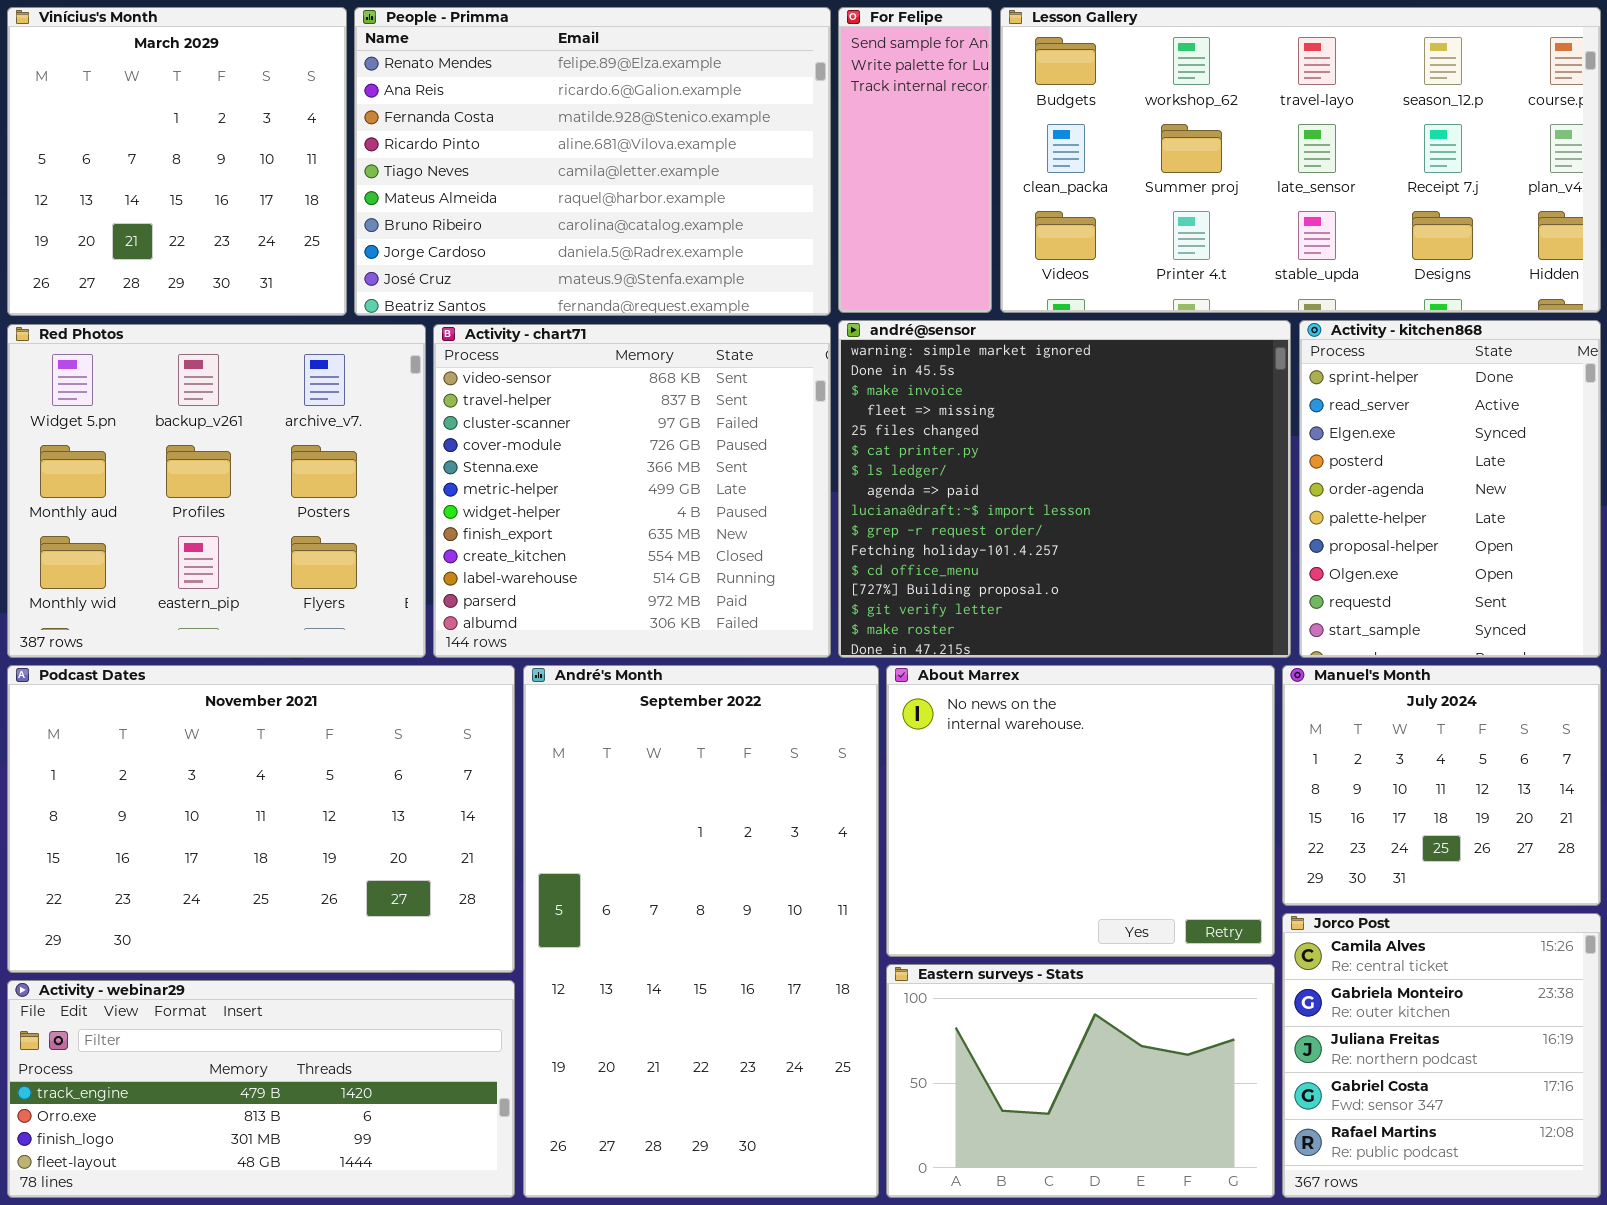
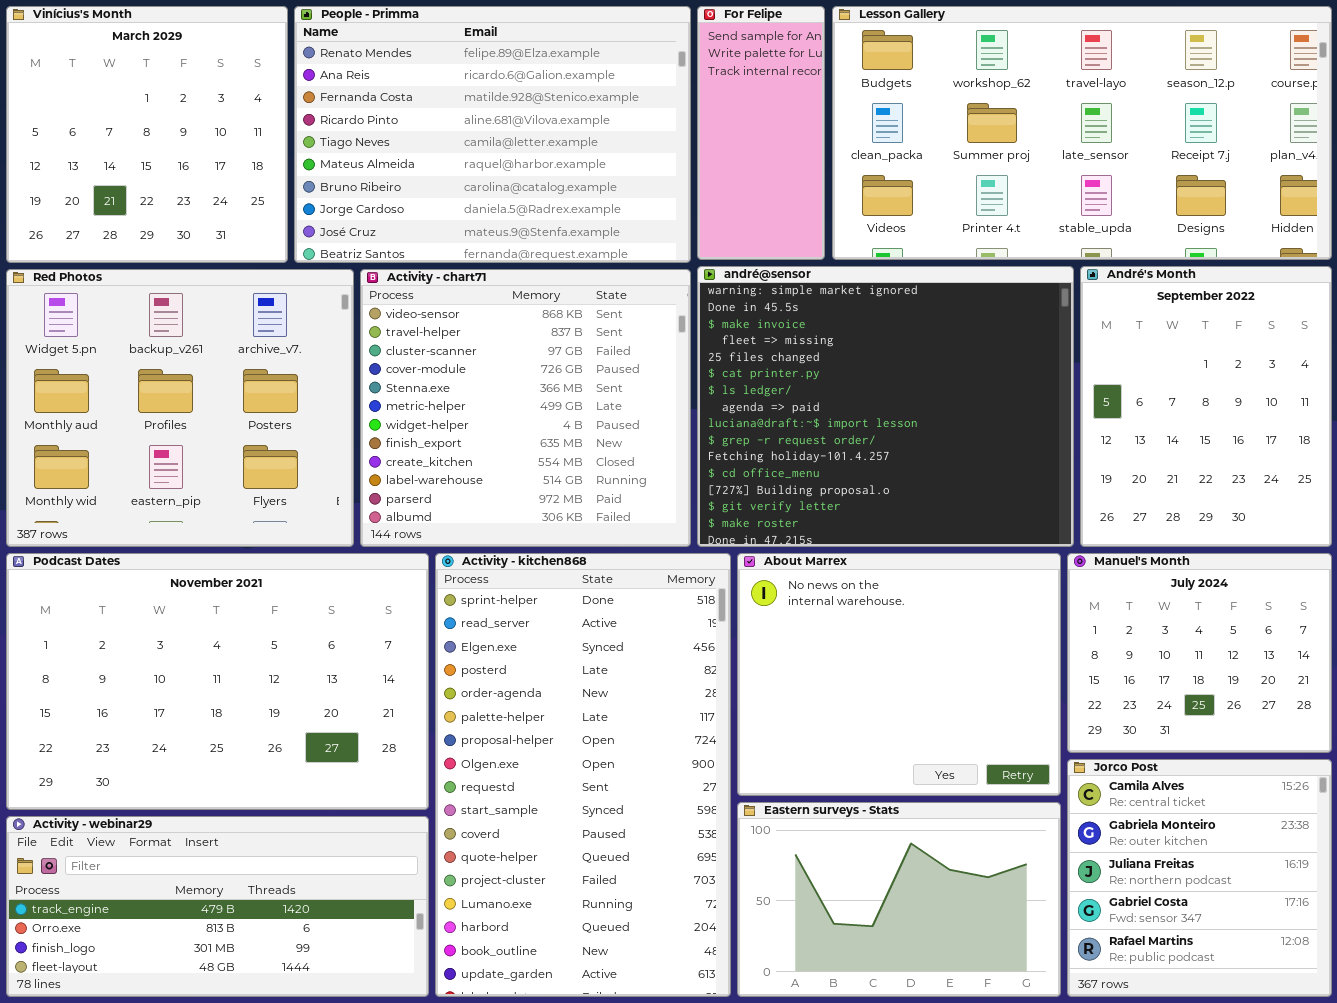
Activity - kitchen868: [1299,320,1601,658] -> [435,553,731,997], moved, resized
André's Month: [523,665,879,1198] -> [1080,266,1332,547], moved, resized

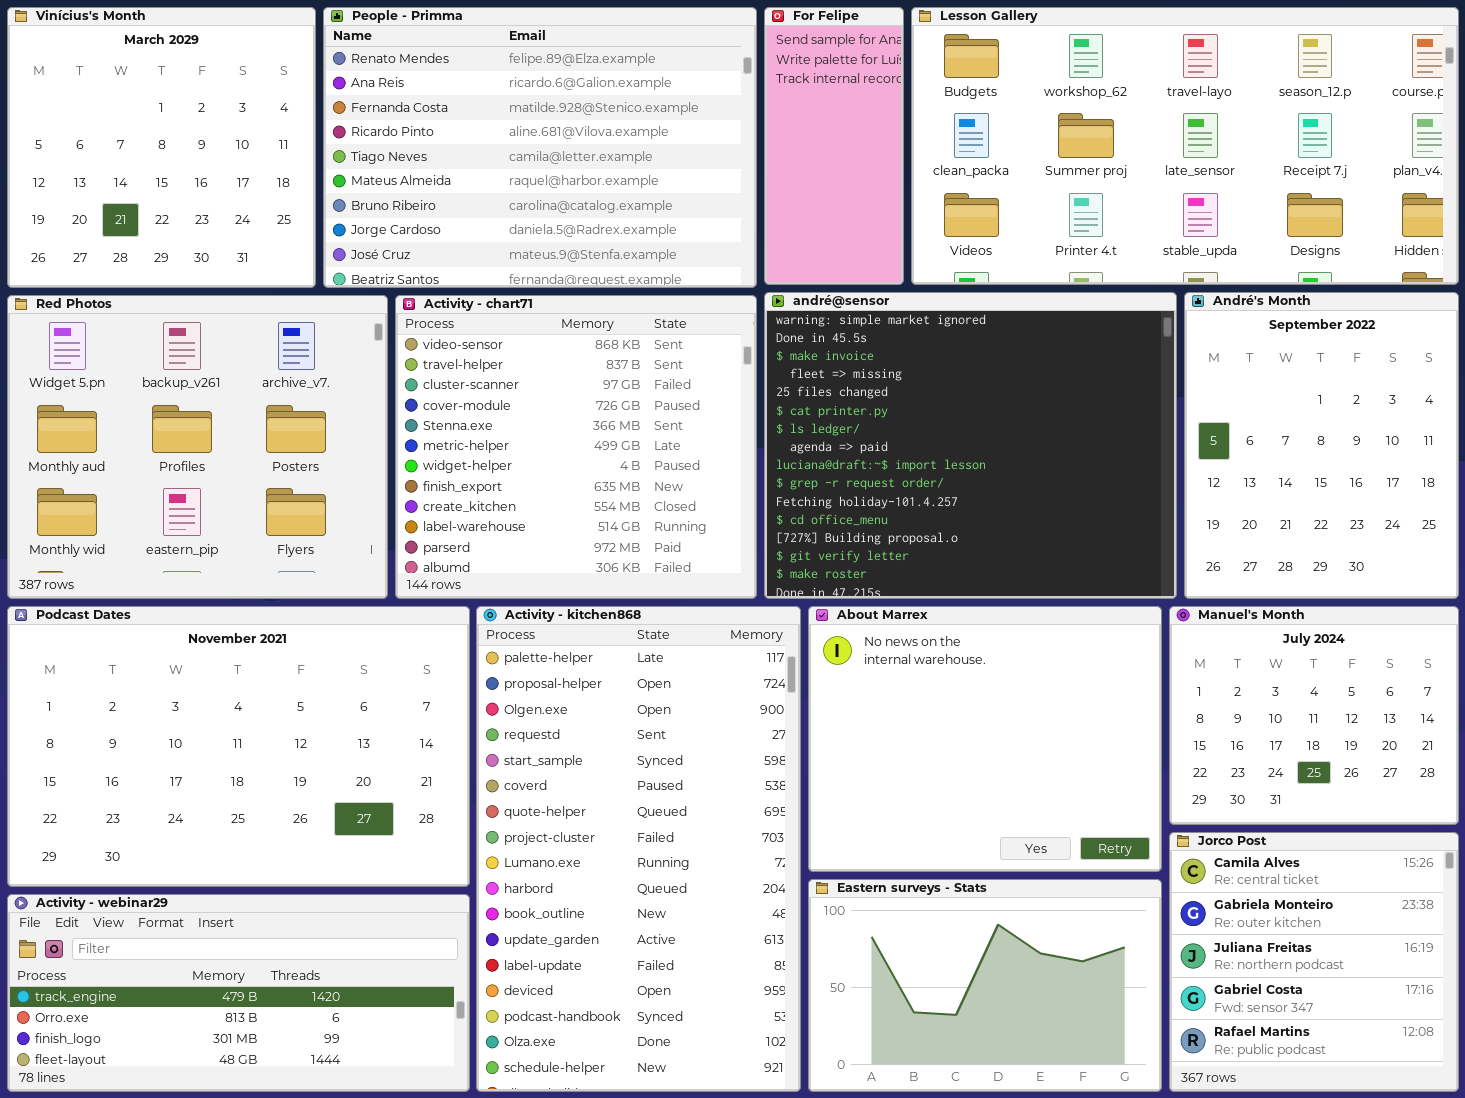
Activity - kitchen868: [435,553,731,997] -> [476,606,801,1092], scrolled down 5 rows

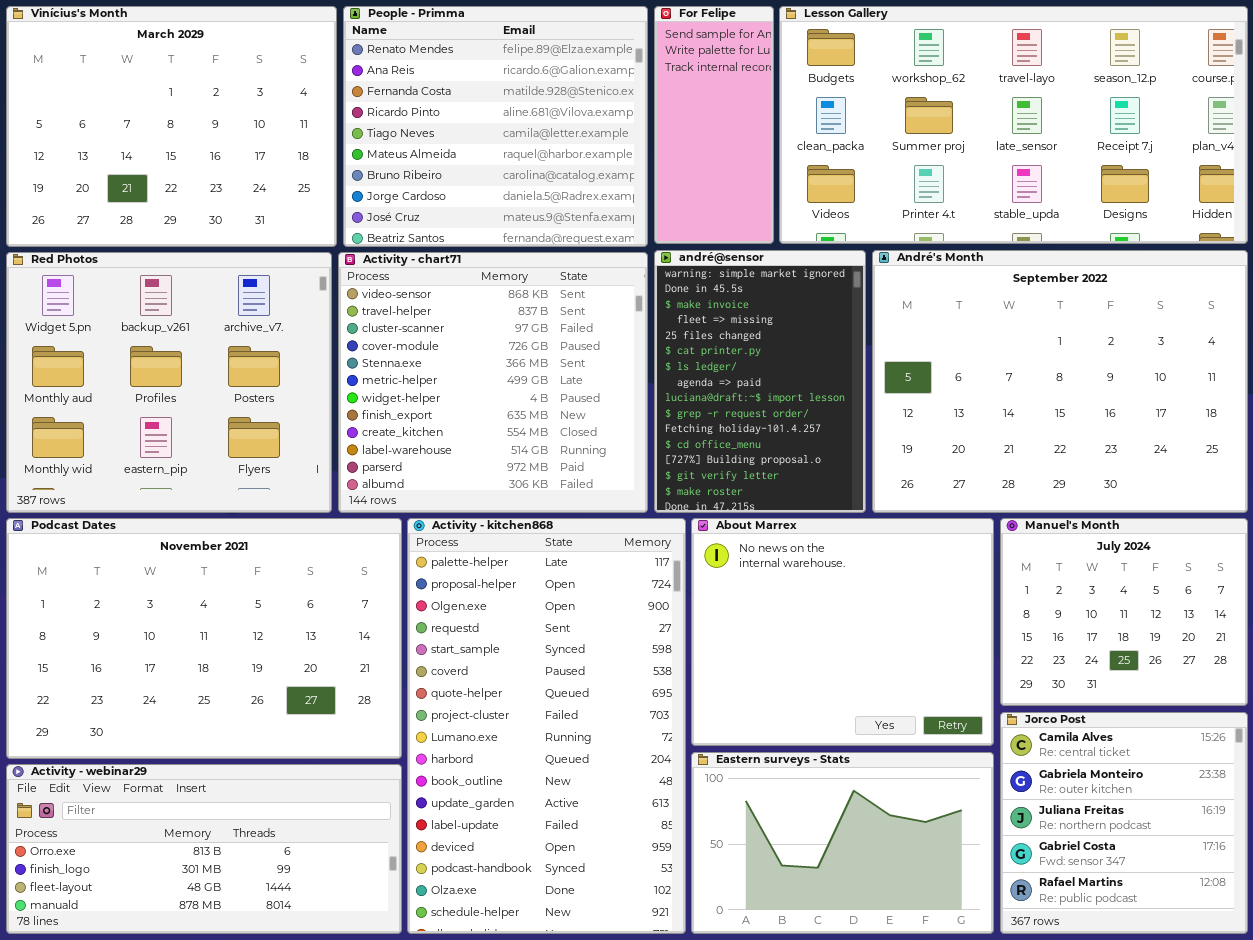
Vinícius's Month: [7,7,316,288] -> [6,6,337,247], resized
People - Primma: [323,7,757,288] -> [343,6,648,247], resized
andré@sensor: [764,292,1177,599] -> [654,250,866,513], resized
André's Month: [1184,292,1459,599] -> [872,250,1248,513], resized
Activity - webinar29: [7,894,470,1092] -> [6,764,402,934], scrolled down 1 row

